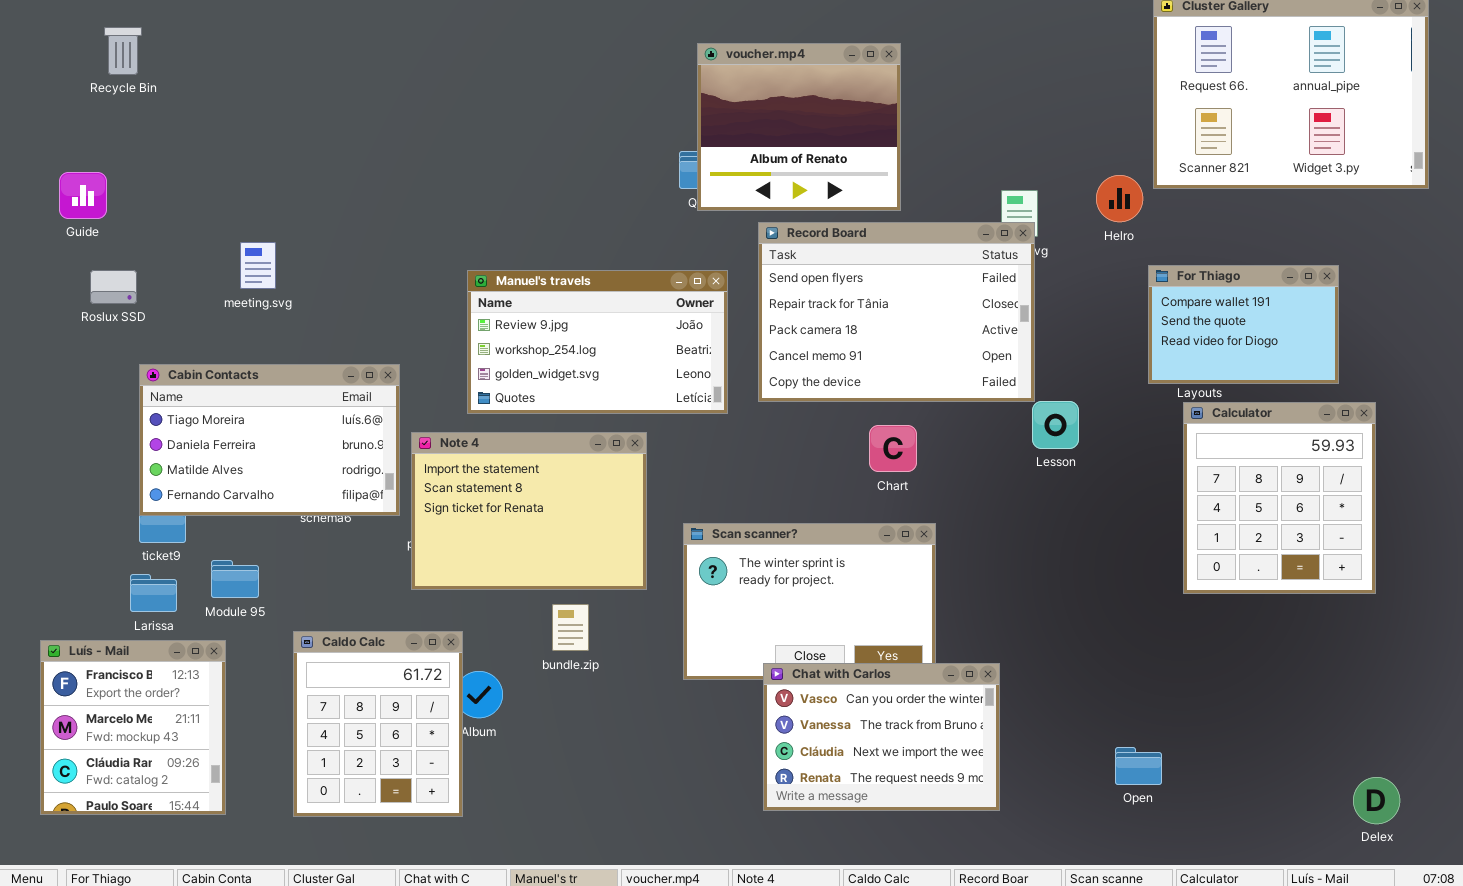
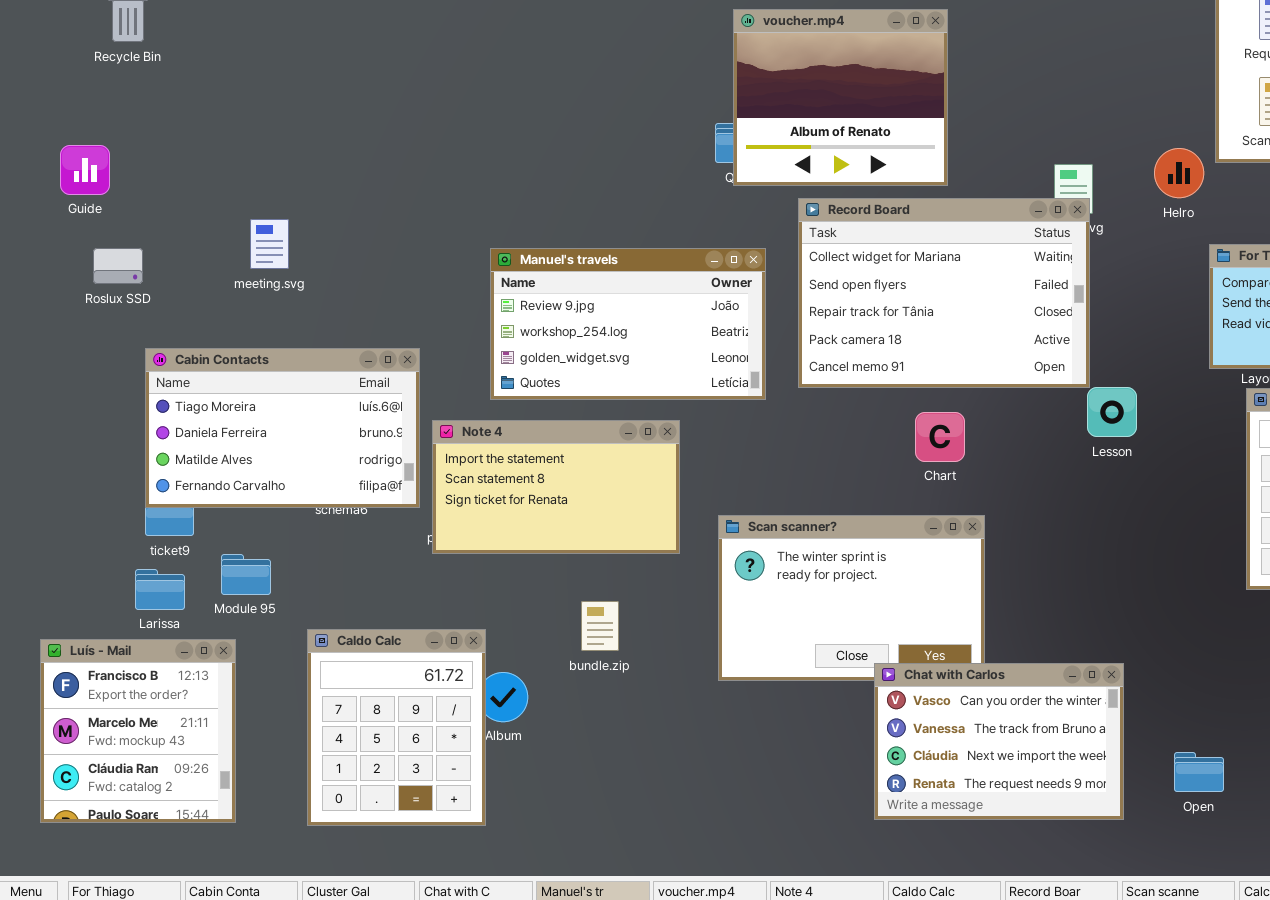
Record Board: [758,222,1035,402] -> [798,198,1090,388], scrolled up 1 row
Note 4: [411,432,647,590] -> [432,420,680,554], resized
Chat with Carlos: [763,663,1000,811] -> [874,663,1124,820], moved

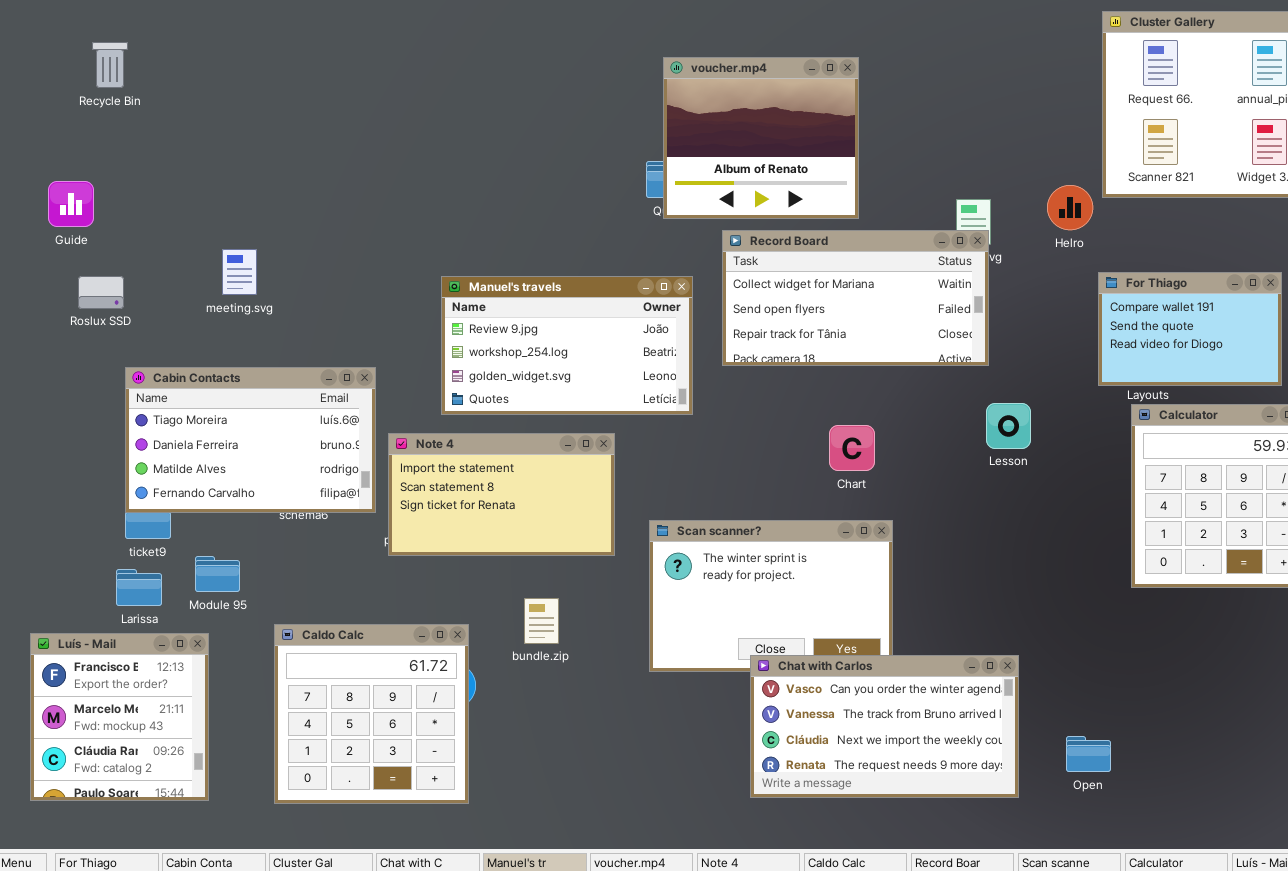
Record Board: [798,198,1090,388] -> [722,230,989,366], resized
Caldo Calc: [307,629,486,826] -> [274,624,469,804], resized
Chat with Carlos: [874,663,1124,820] -> [750,655,1019,798], resized

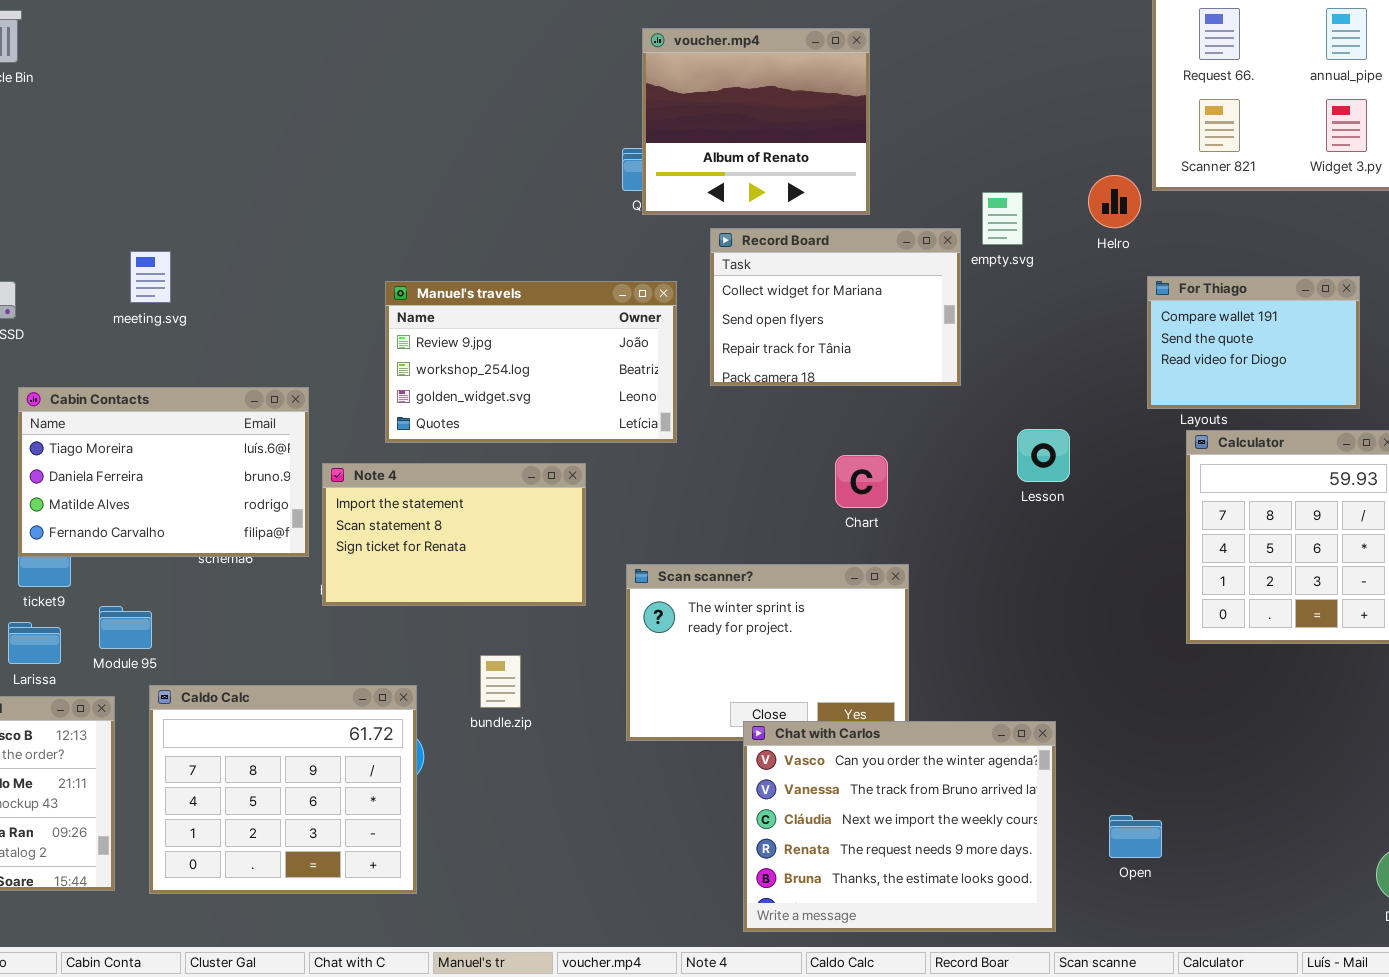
Record Board: [722,230,989,366] -> [710,228,961,386], resized
Caldo Calc: [274,624,469,804] -> [149,685,417,894], resized
Chat with Carlos: [750,655,1019,798] -> [743,721,1056,932], resized

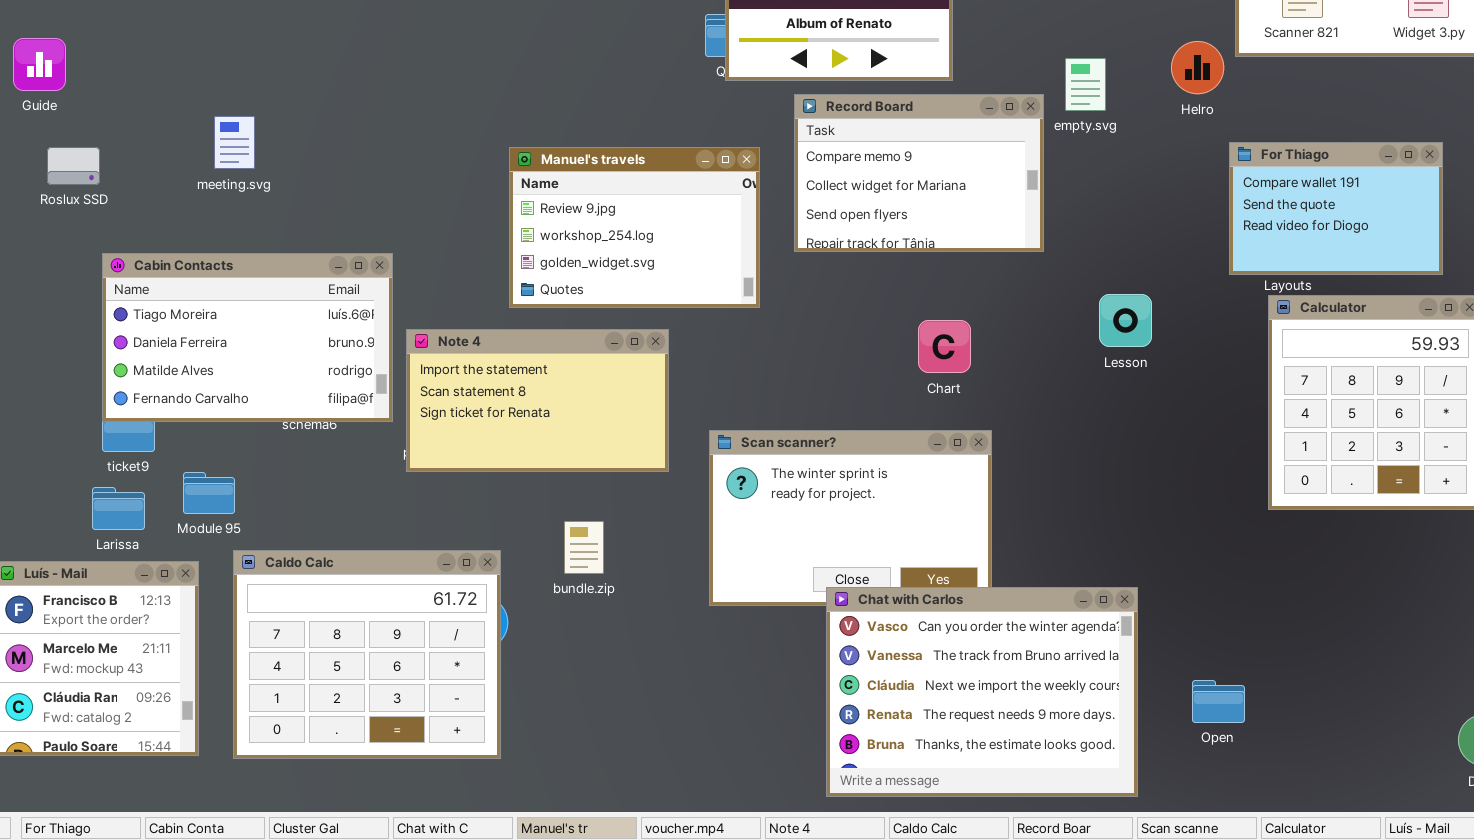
Record Board: [710,228,961,386] -> [794,94,1044,252], scrolled up 1 row
Manuel's travels: [385,281,677,443] -> [509,147,760,308], resized

